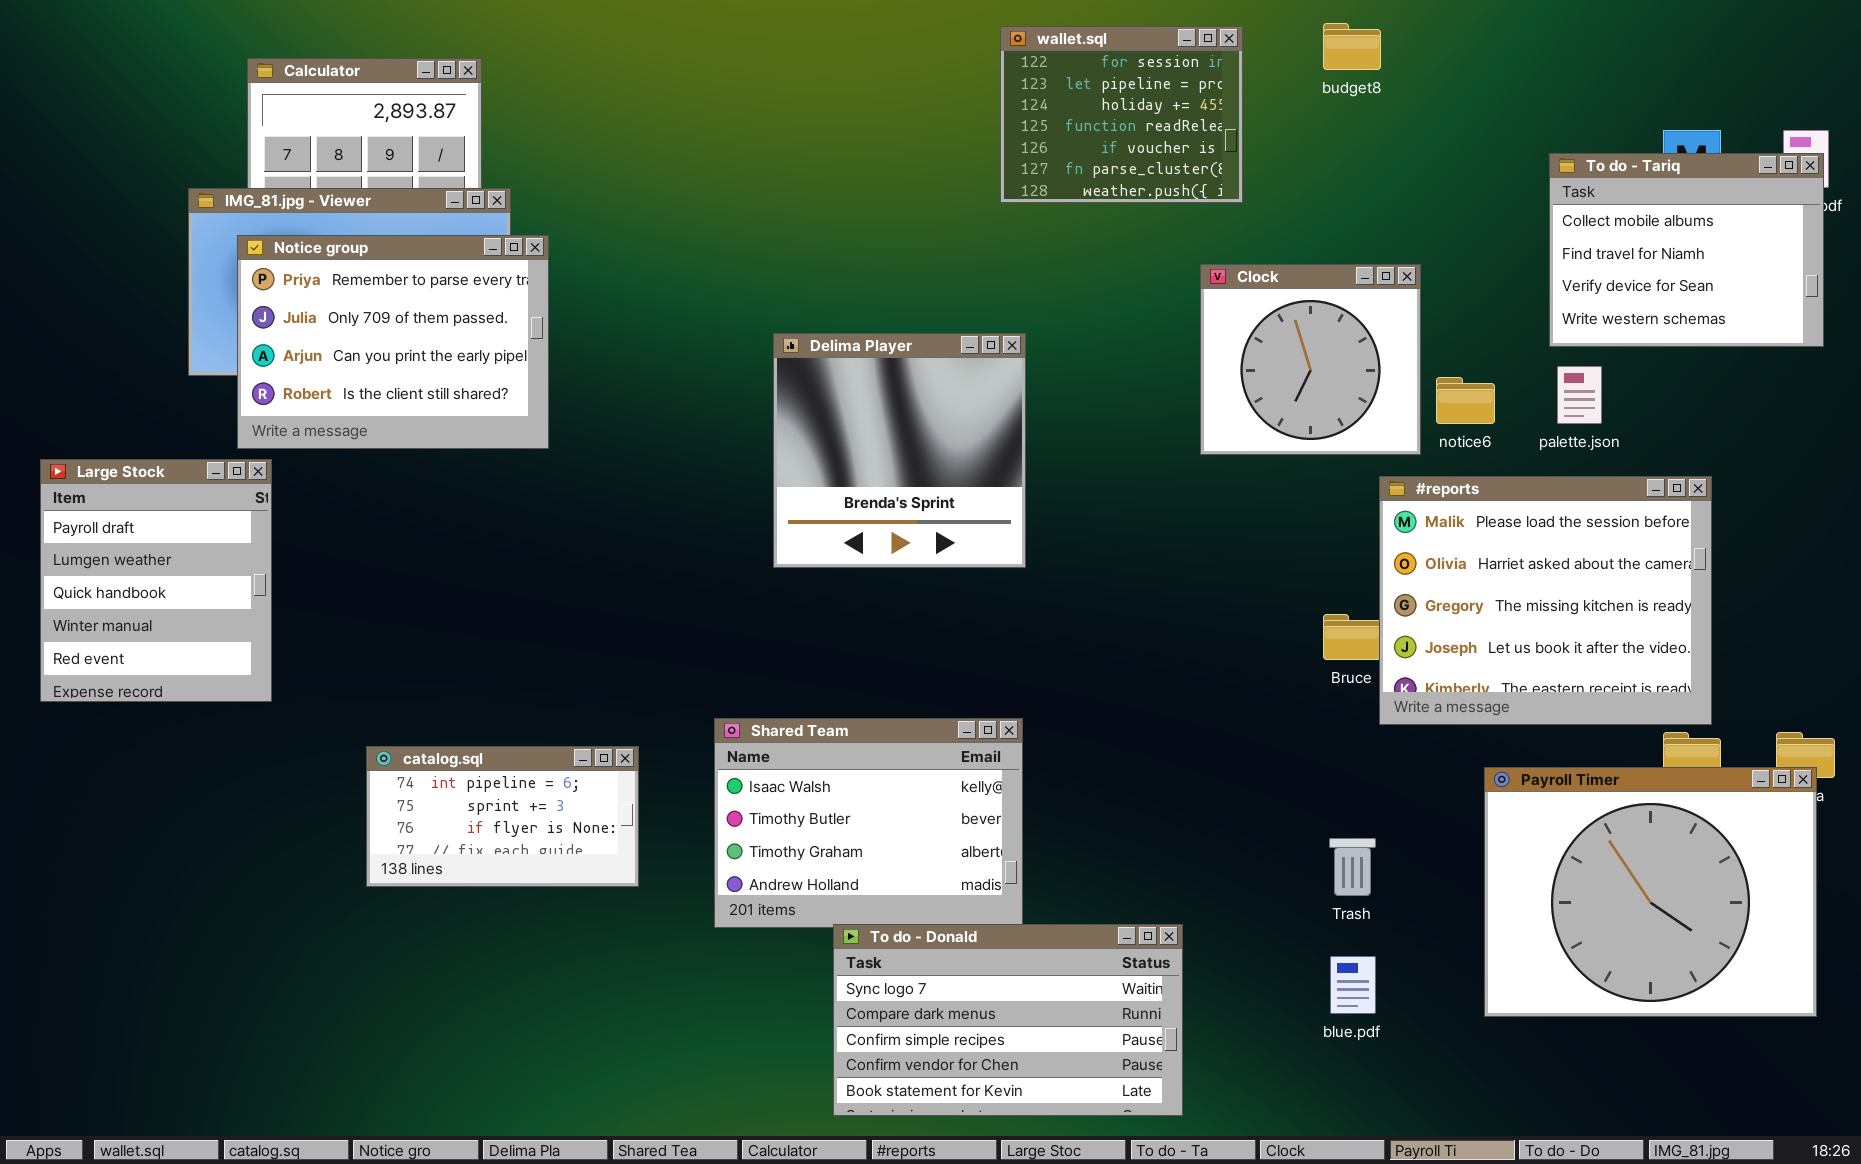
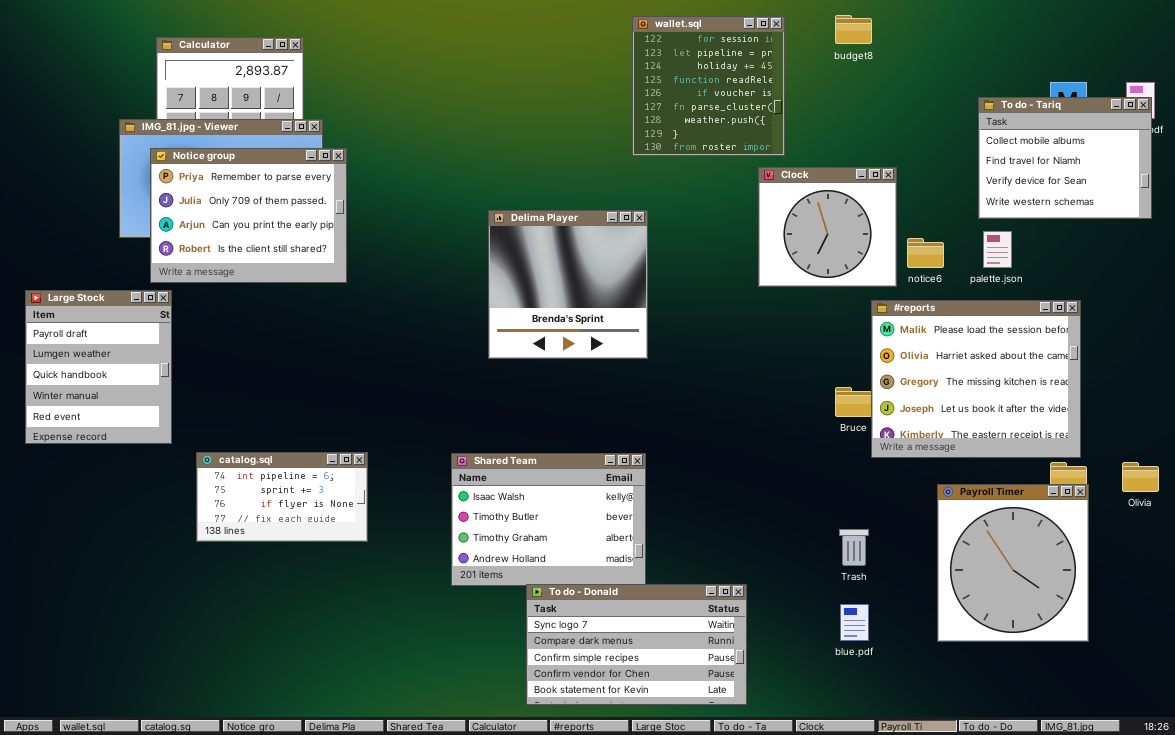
wallet.sql: [1000,26,1243,203] -> [632,16,785,156], resized
catalog.sql: [366,746,639,887] -> [196,452,368,542], moved
Payroll Timer: [1484,767,1817,1017] -> [937,484,1089,642], resized

